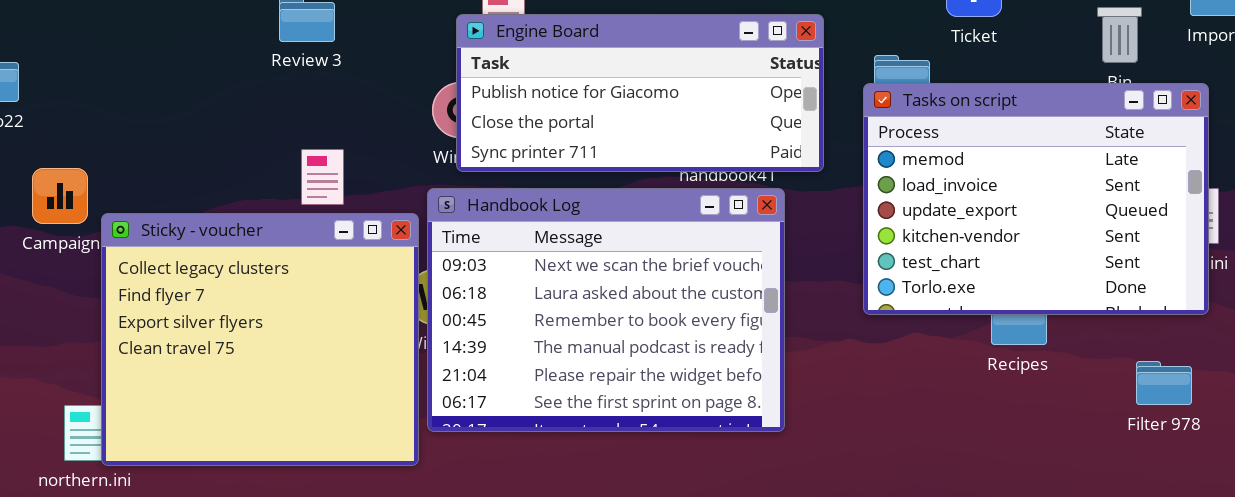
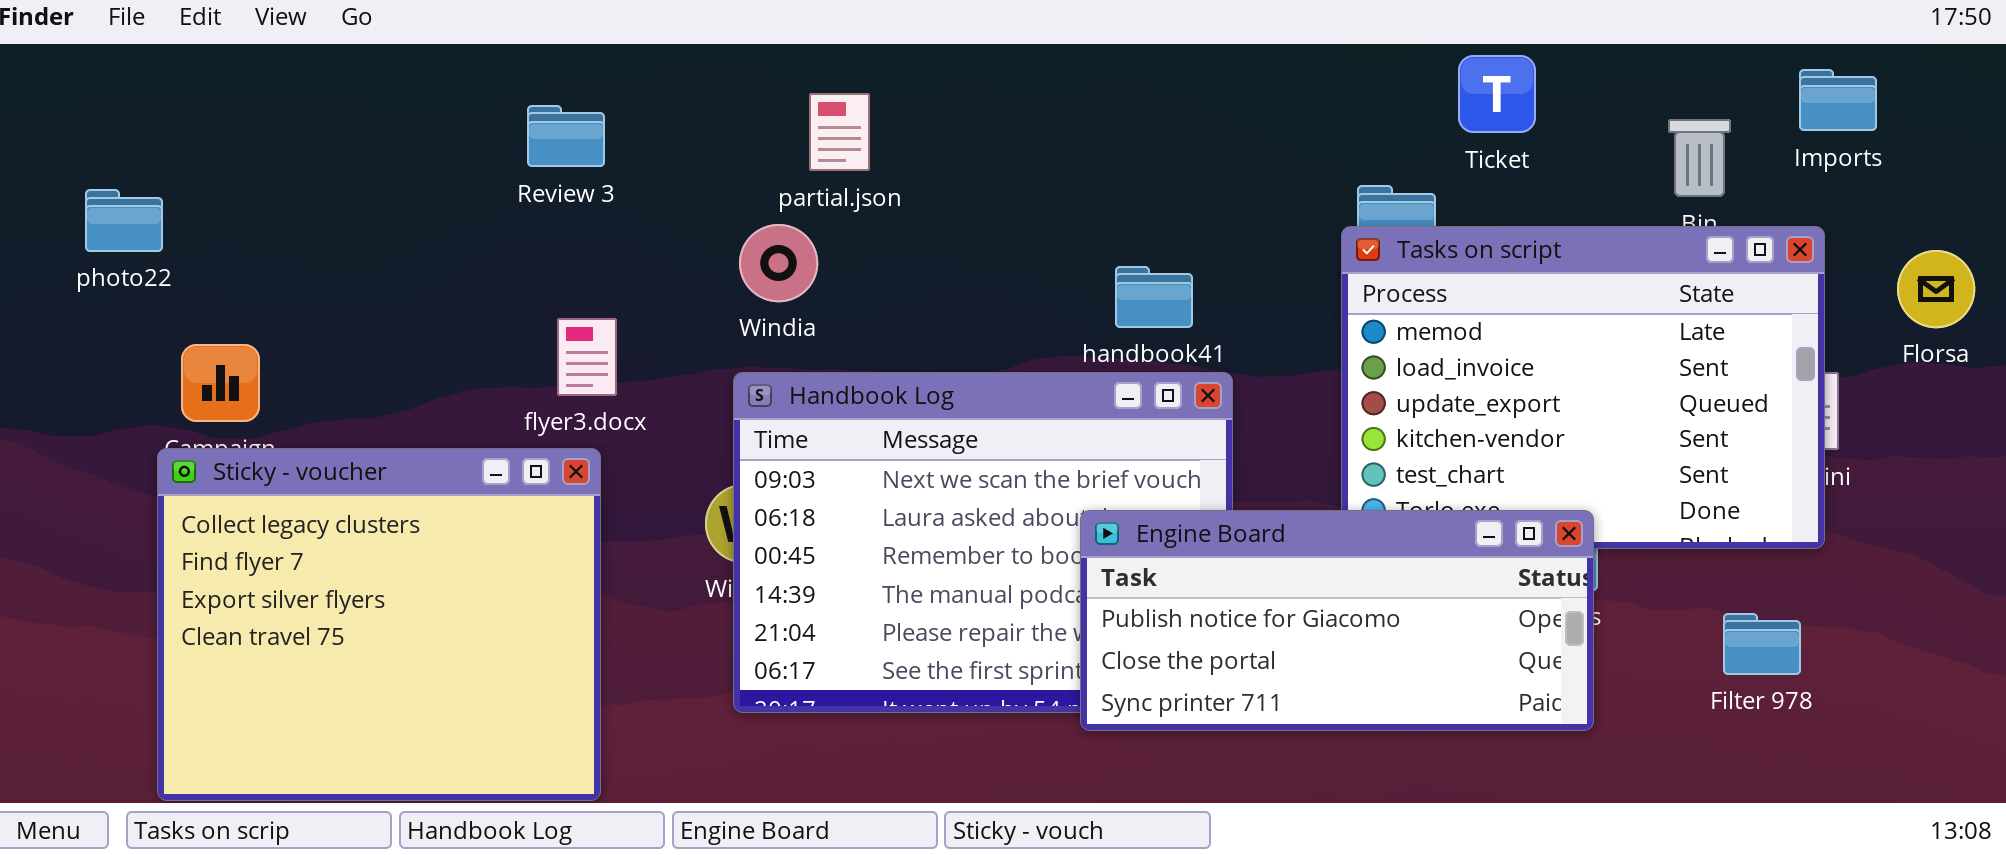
Engine Board: [456,14,824,172] -> [1080,510,1594,731], moved
Sticky - voucher: [101,213,419,466] -> [157,448,601,801], moved

